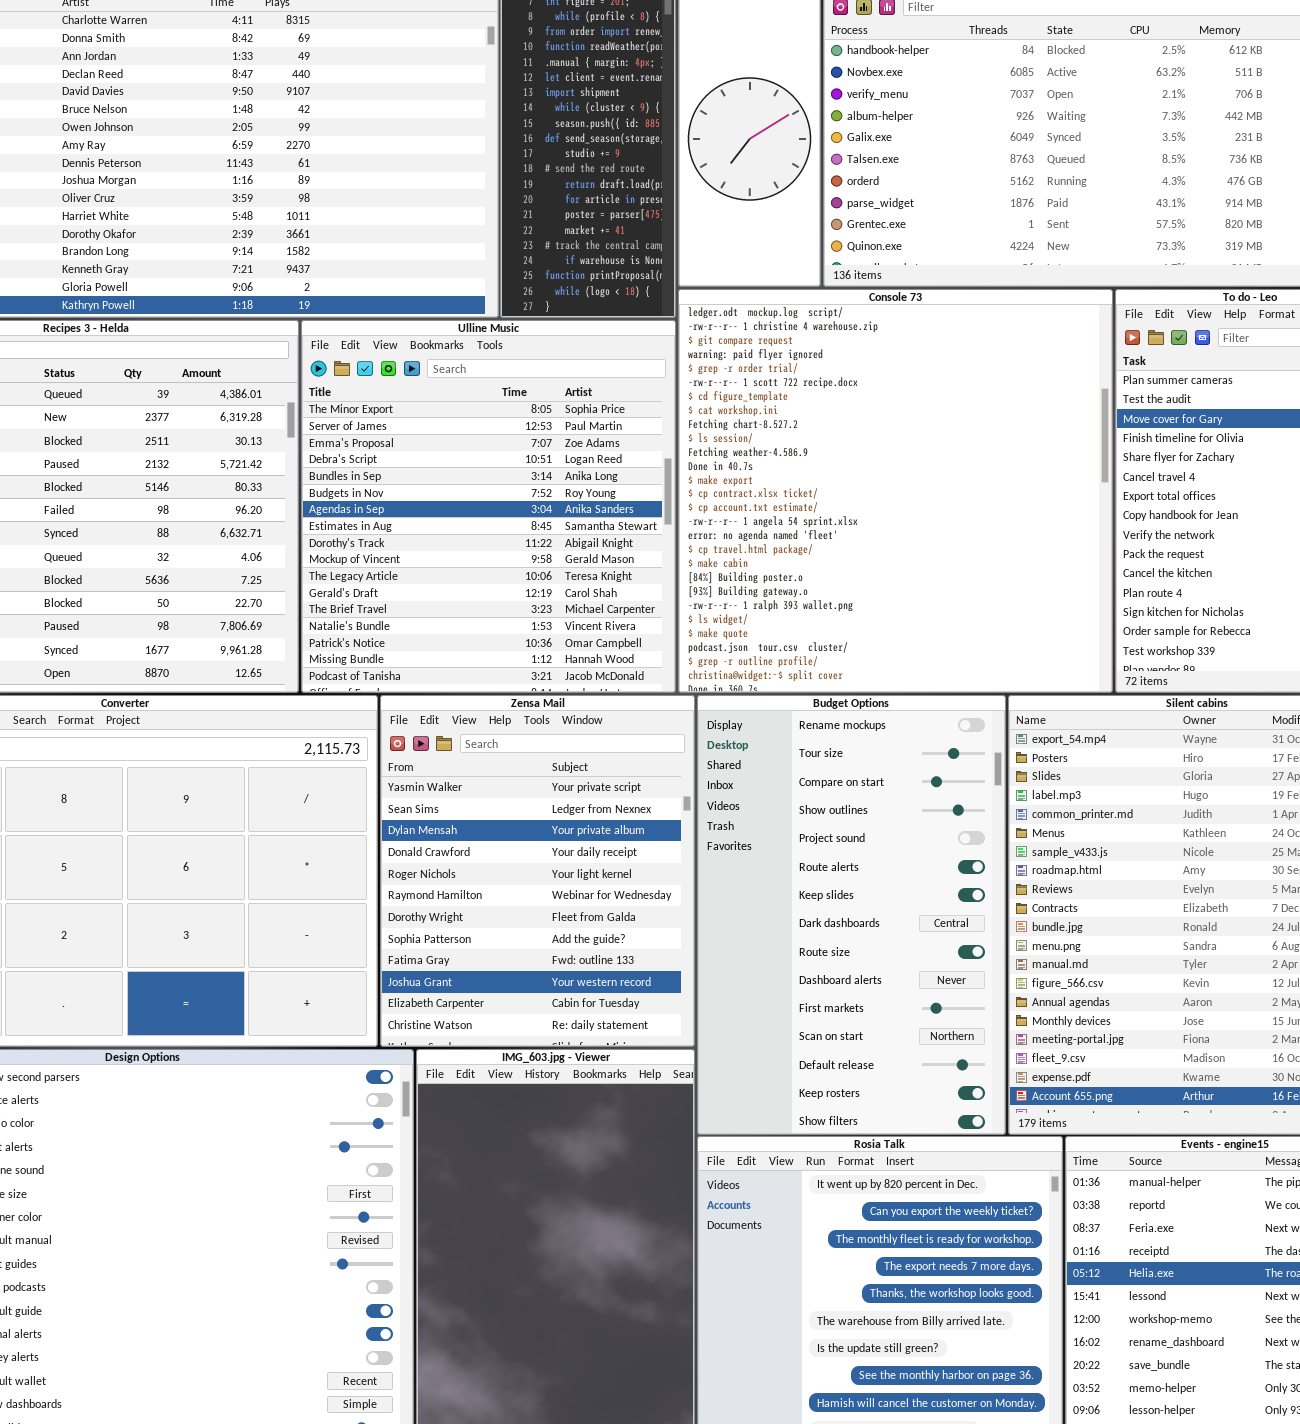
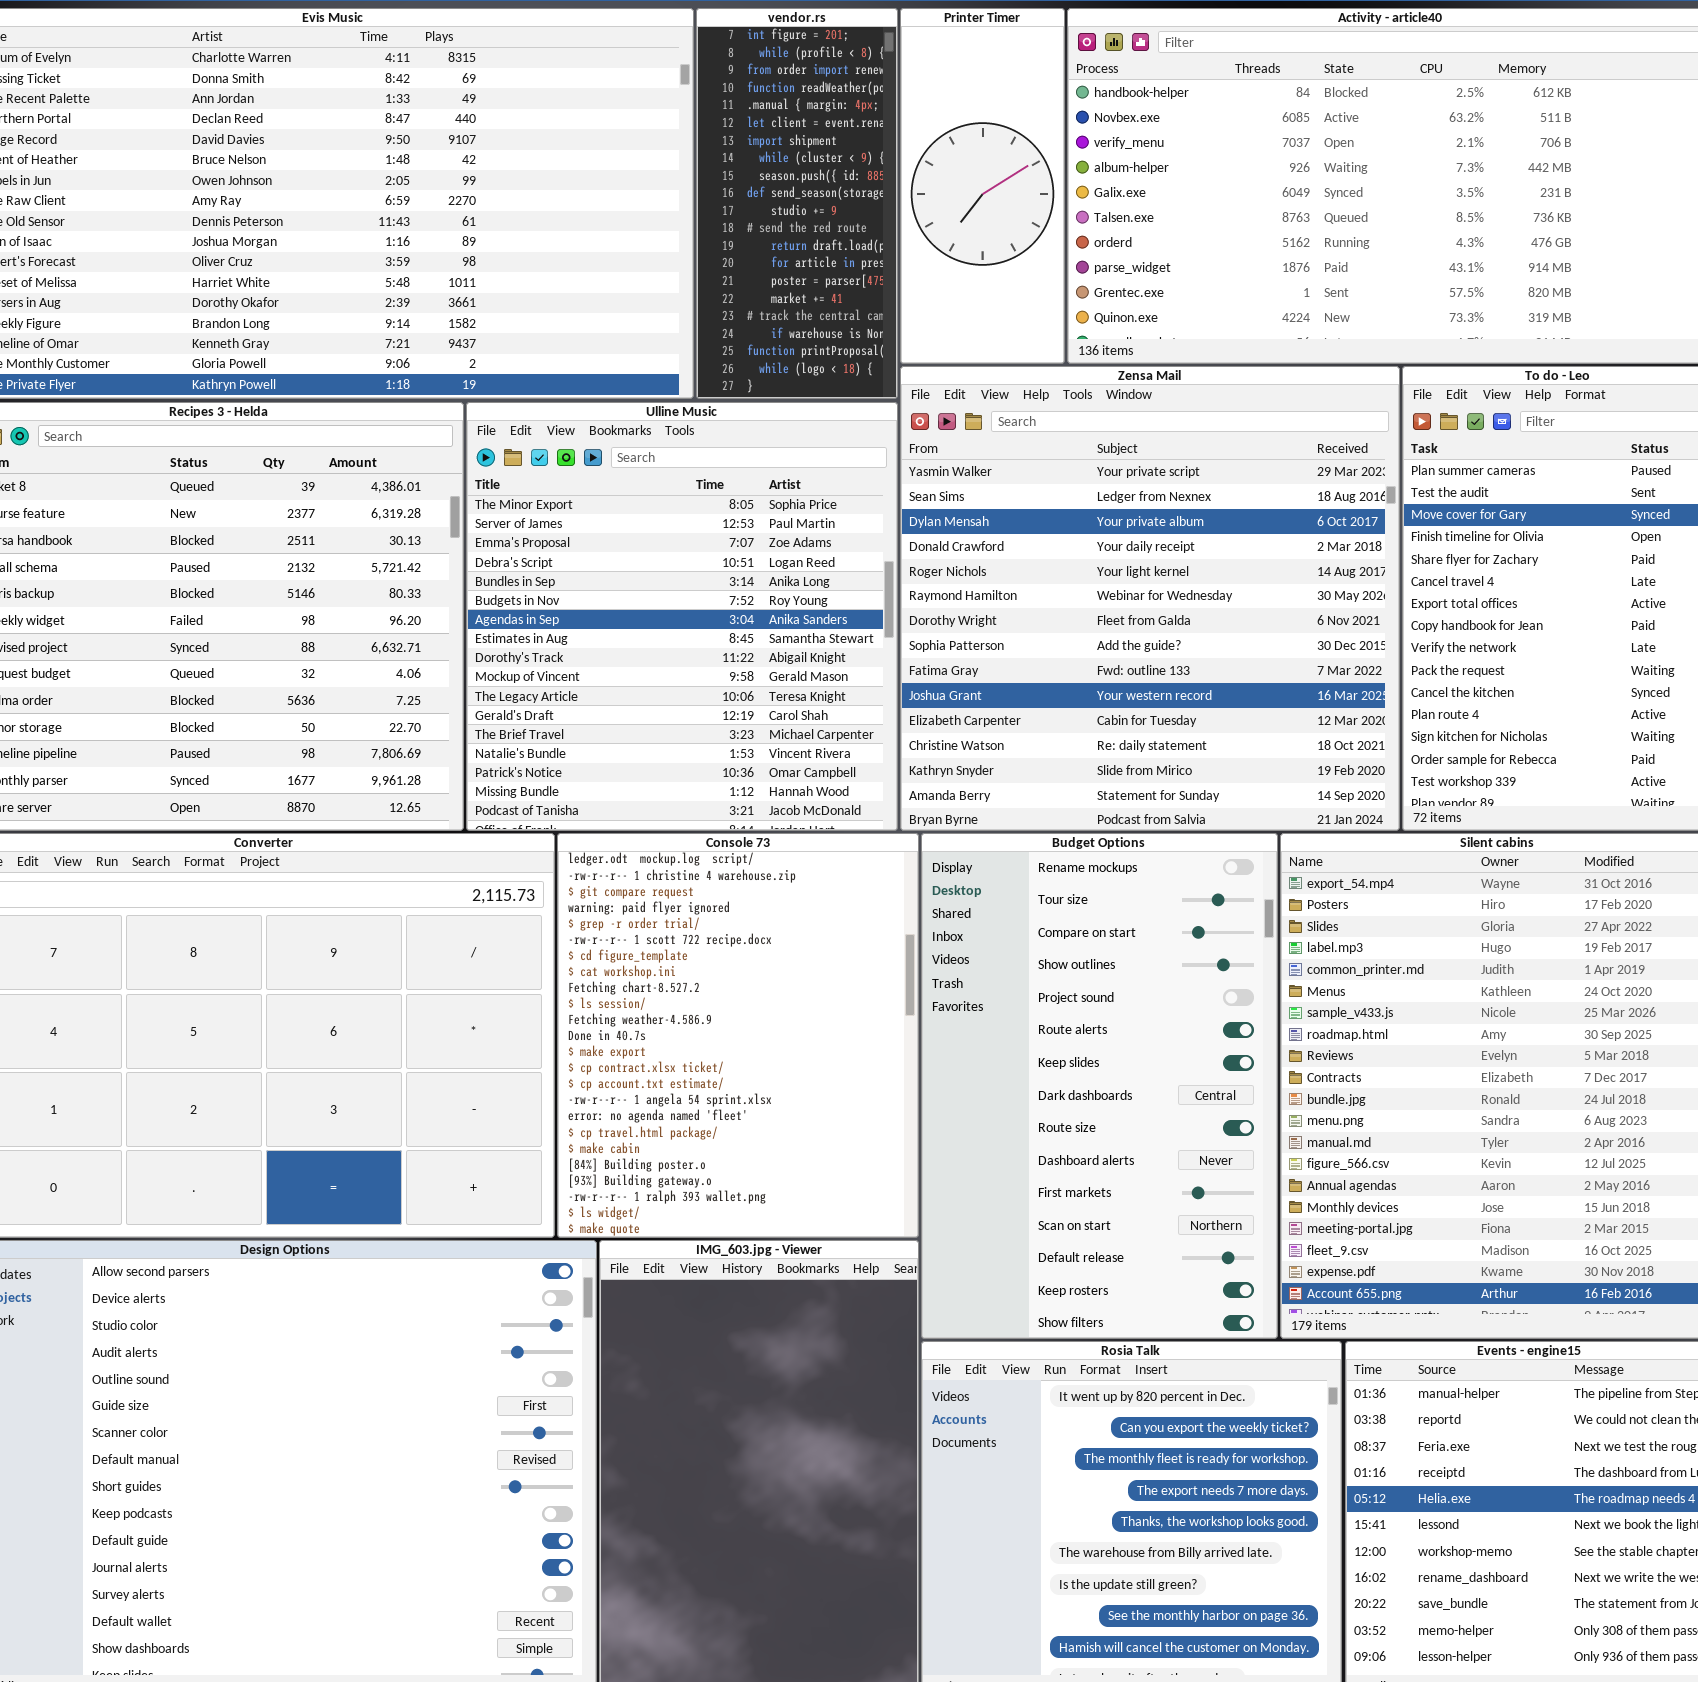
Console 73: [678,289,1113,693] -> [557,833,919,1238], moved, resized
Zensa Mail: [380,695,695,1047] -> [900,366,1400,831], moved, resized

